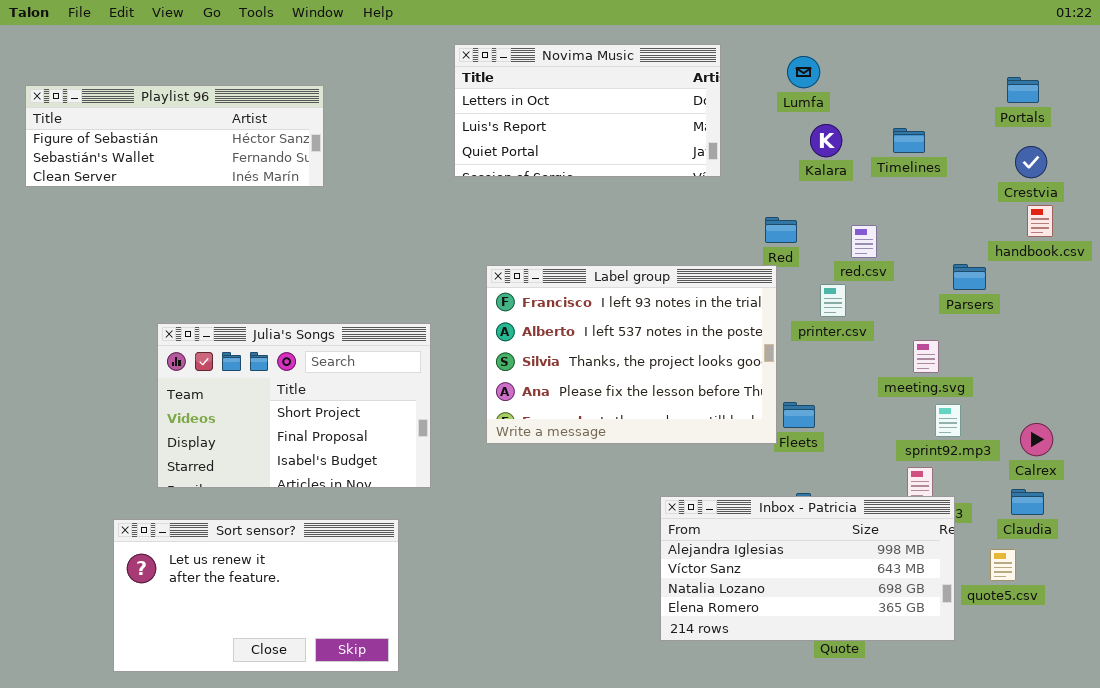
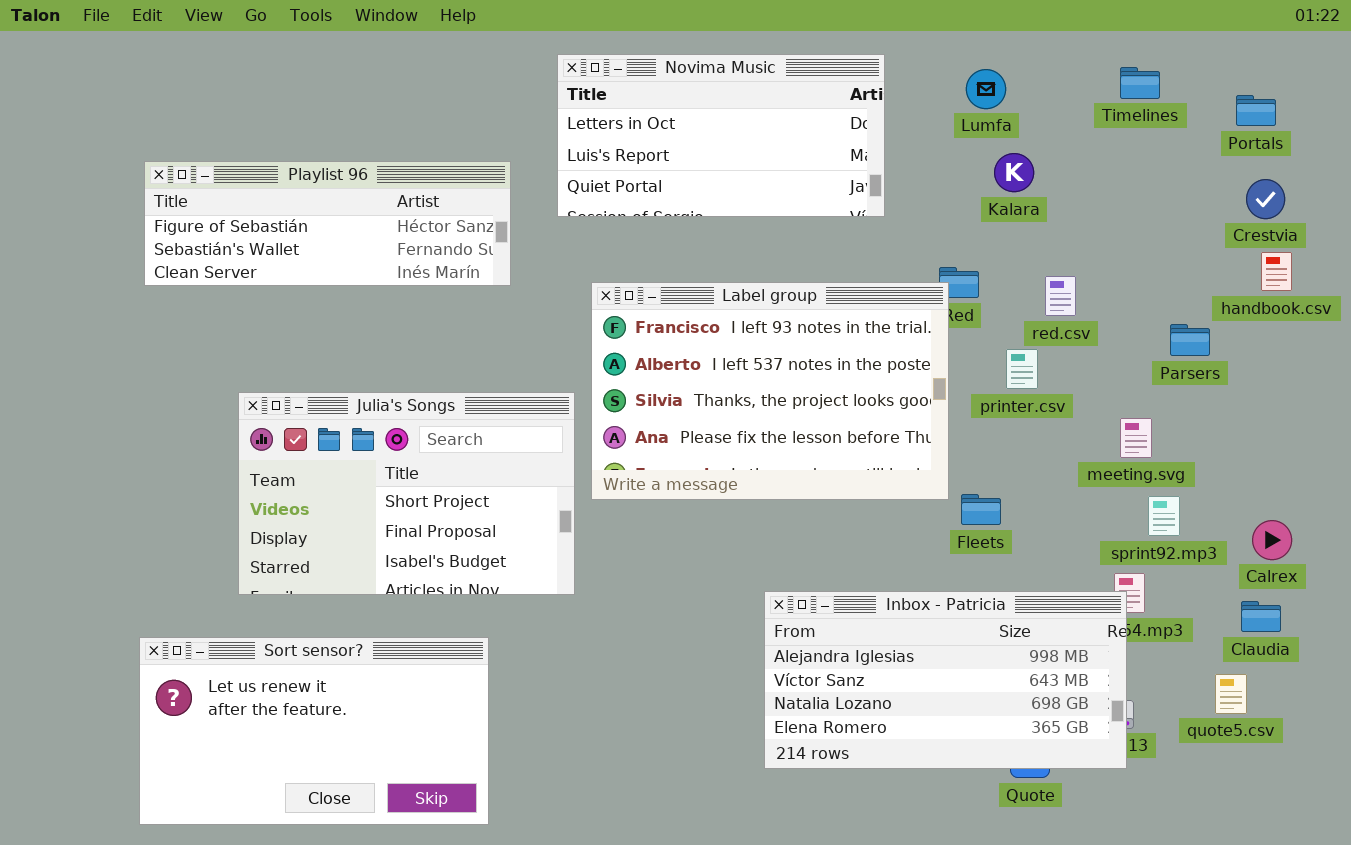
Playlist 96: [25,85,324,187] -> [144,161,511,286], moved
Timelines: [893,128,925,153] -> [1120,67,1160,99], moved
Label group: [486,265,777,444] -> [591,282,949,500], moved
Julia's Songs: [157,323,431,488] -> [238,392,575,595], moved
Inbox - Patricia: [660,496,955,641] -> [764,591,1127,769], moved

